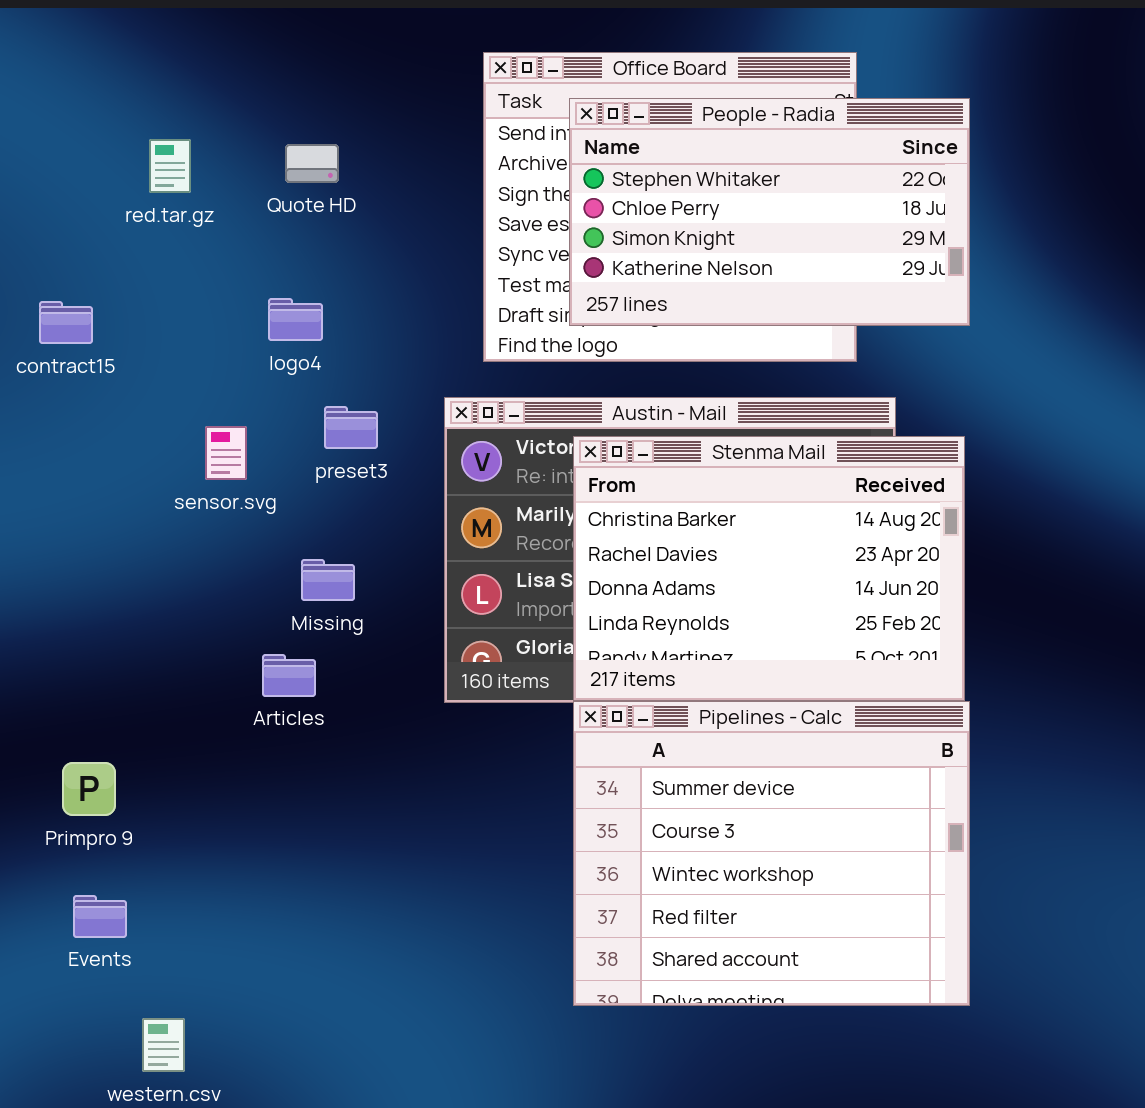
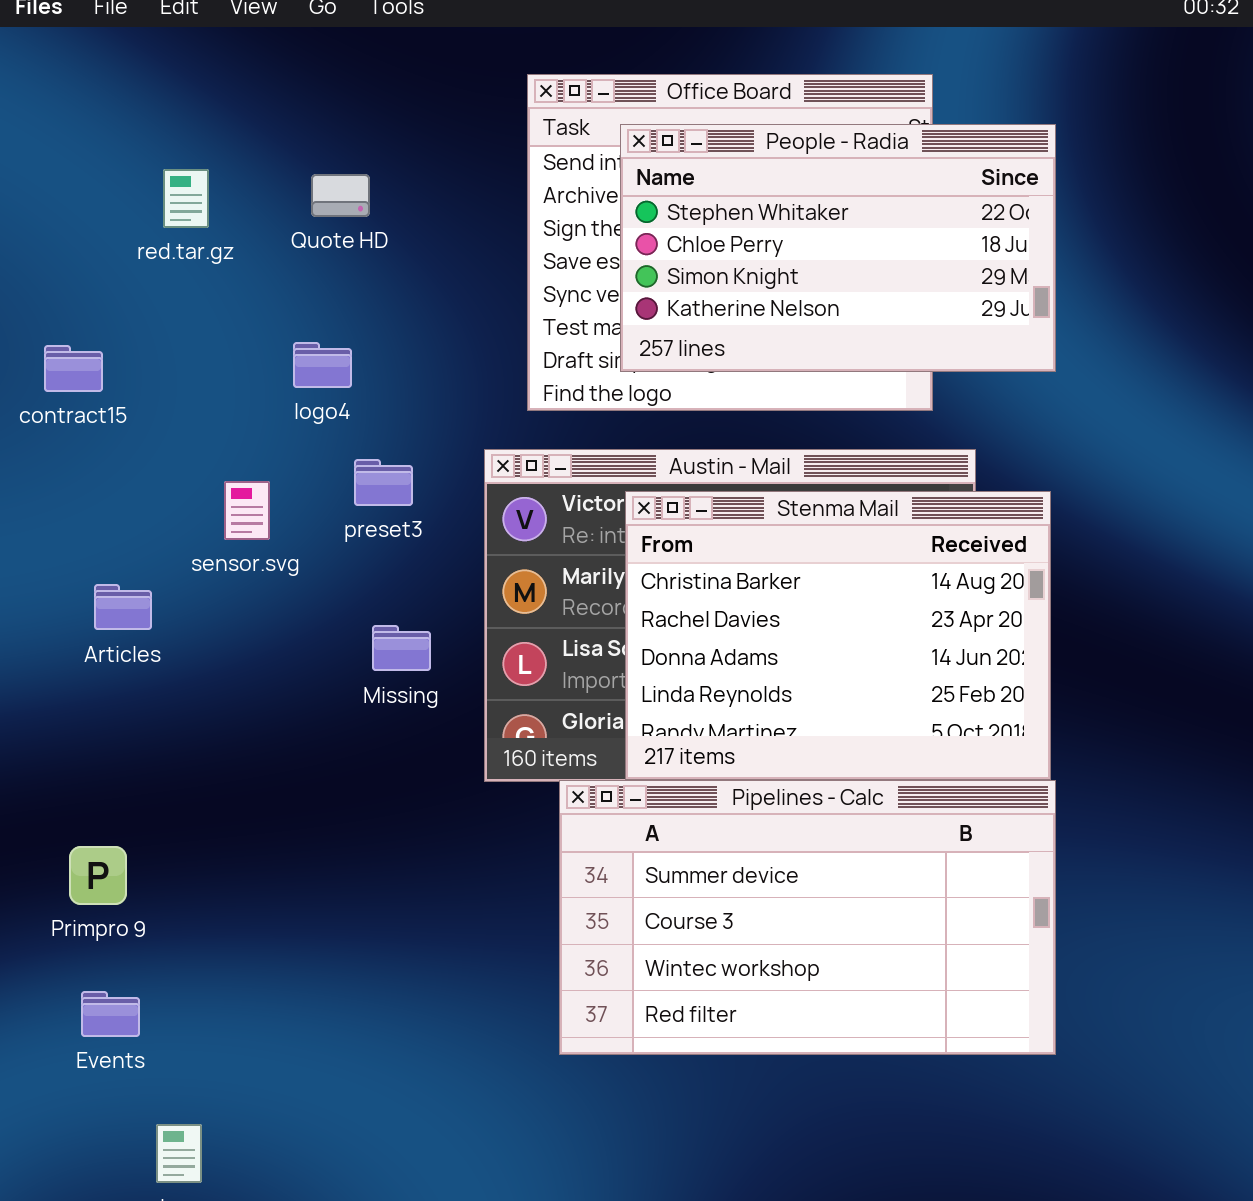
Missing: [301,559,355,601] -> [372,625,431,671], moved
Articles: [262,654,316,697] -> [94,584,152,630], moved
Pipelines - Calc: [573,701,970,1006] -> [559,780,1056,1055], resized

